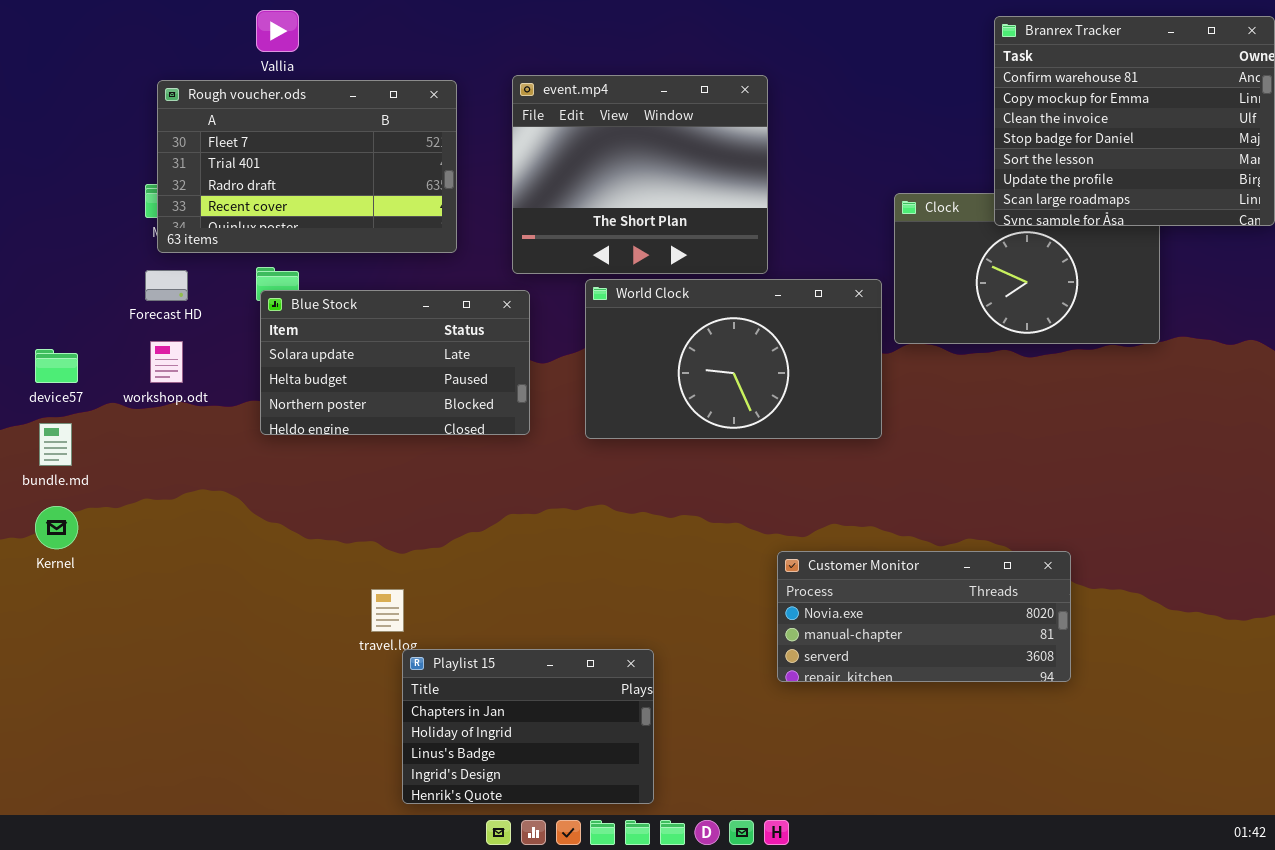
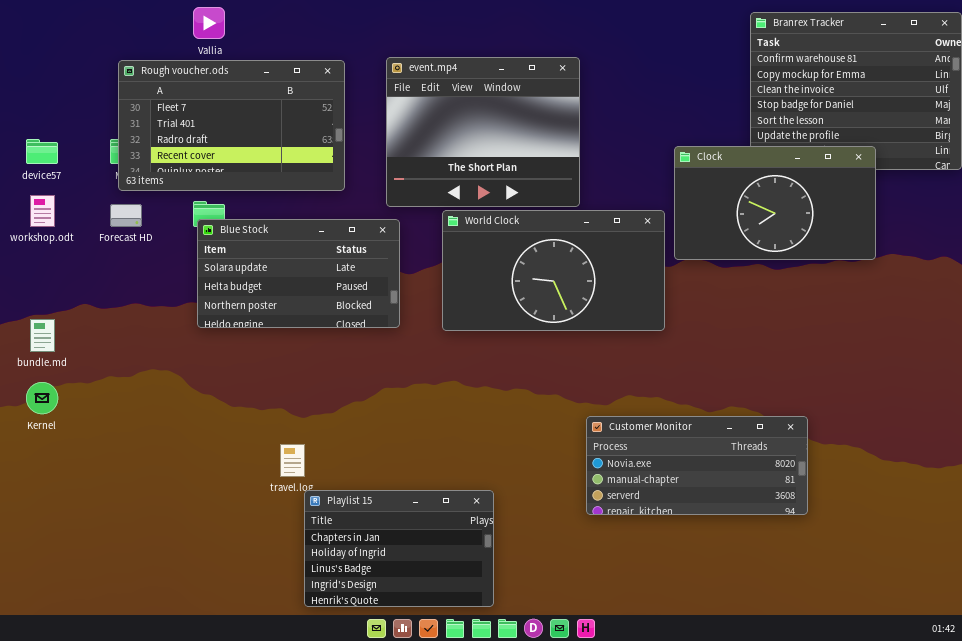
Clock: [894,193,1160,344] -> [674,146,876,260], raised
workshop.odt: [150,341,183,383] -> [30,195,55,227], moved
device57: [35,349,78,383] -> [26,139,58,164], moved

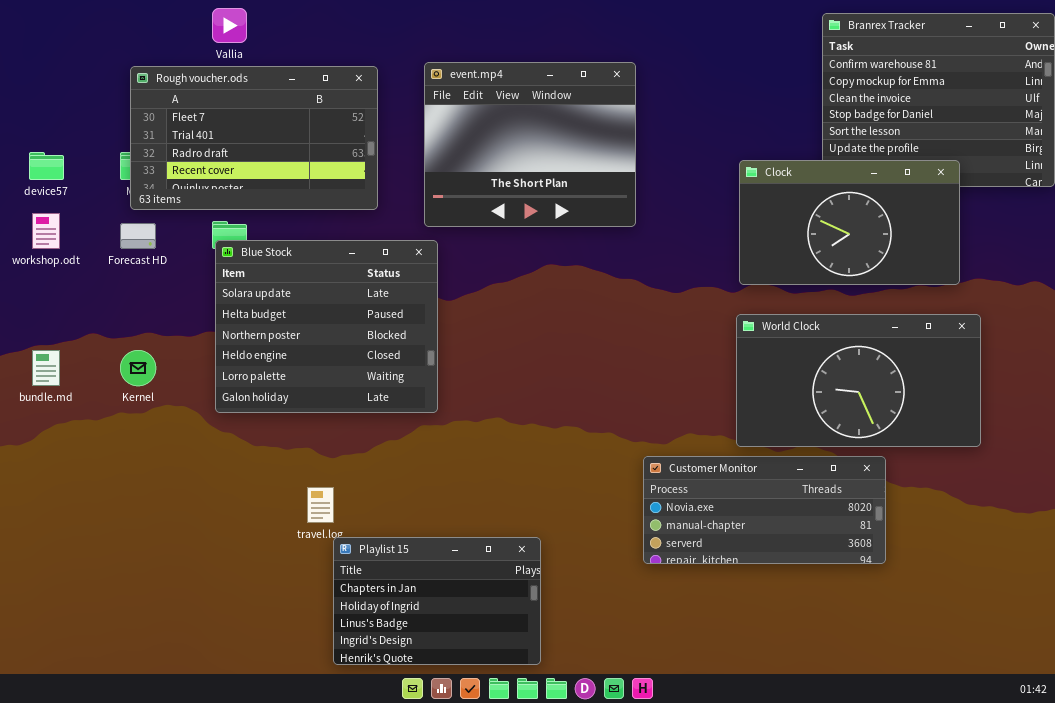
World Clock: [442,210,665,331] -> [736,314,981,447], moved
Blue Stock: [197,219,400,328] -> [215,240,438,413], resized
Kernel: [26,382,58,414] -> [120,350,156,386], moved

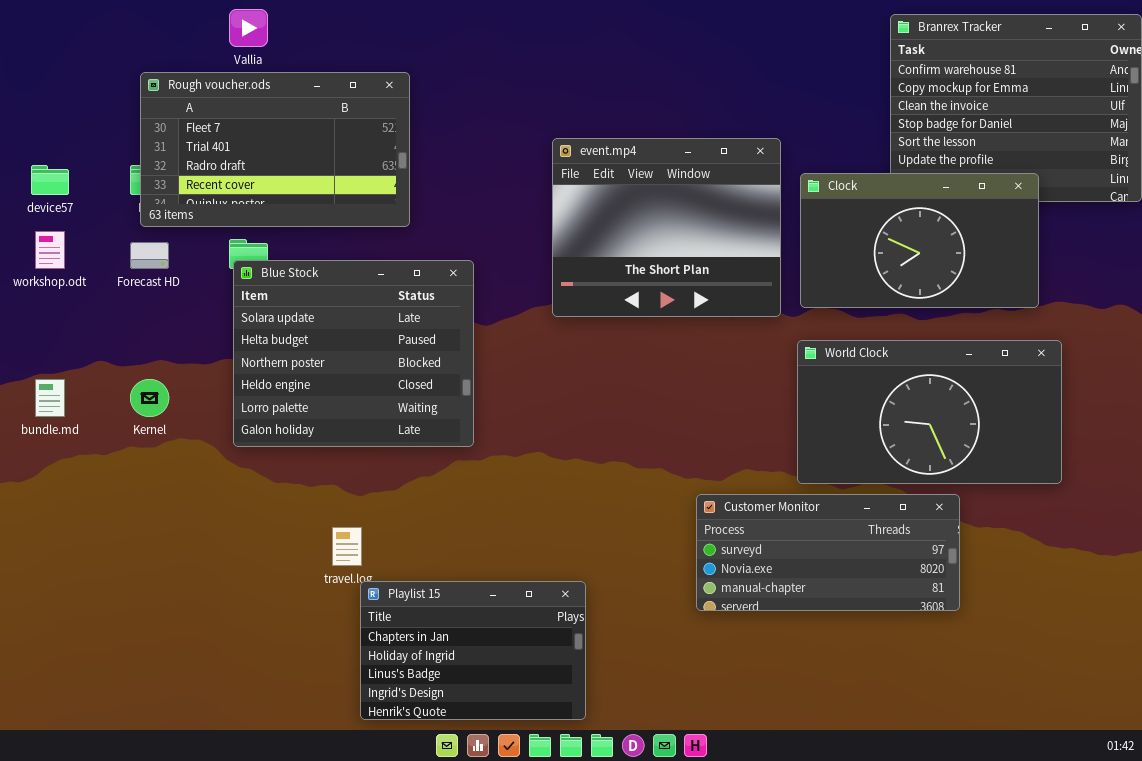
event.mp4: [424,62,636,227] -> [552,138,781,317], moved
Customer Monitor: [643,456,886,564] -> [696,494,960,611], scrolled up 1 row

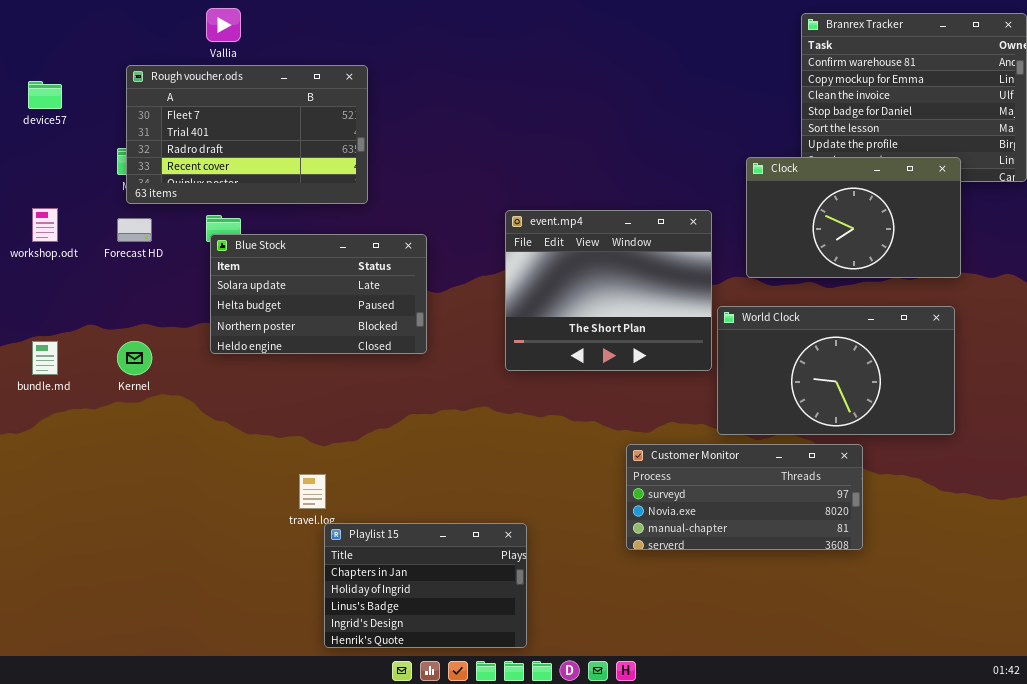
event.mp4: [552,138,781,317] -> [505,210,712,371], moved
device57: [31,165,69,195] -> [28,81,62,109], moved
Clock: [800,173,1039,308] -> [746,157,961,278], moved
Blue Stock: [233,260,474,447] -> [210,234,427,354], resized

